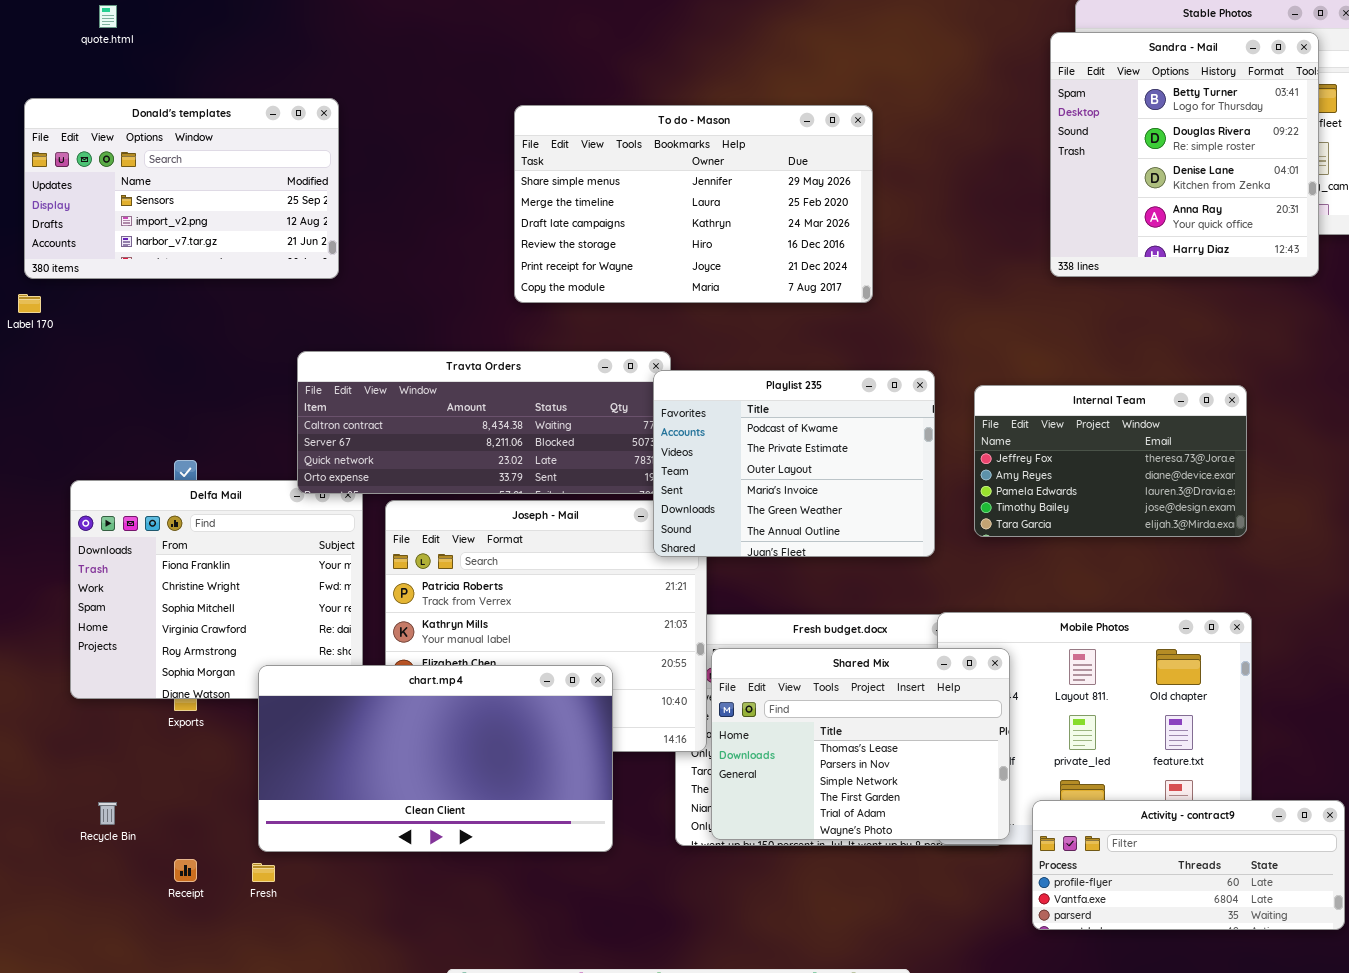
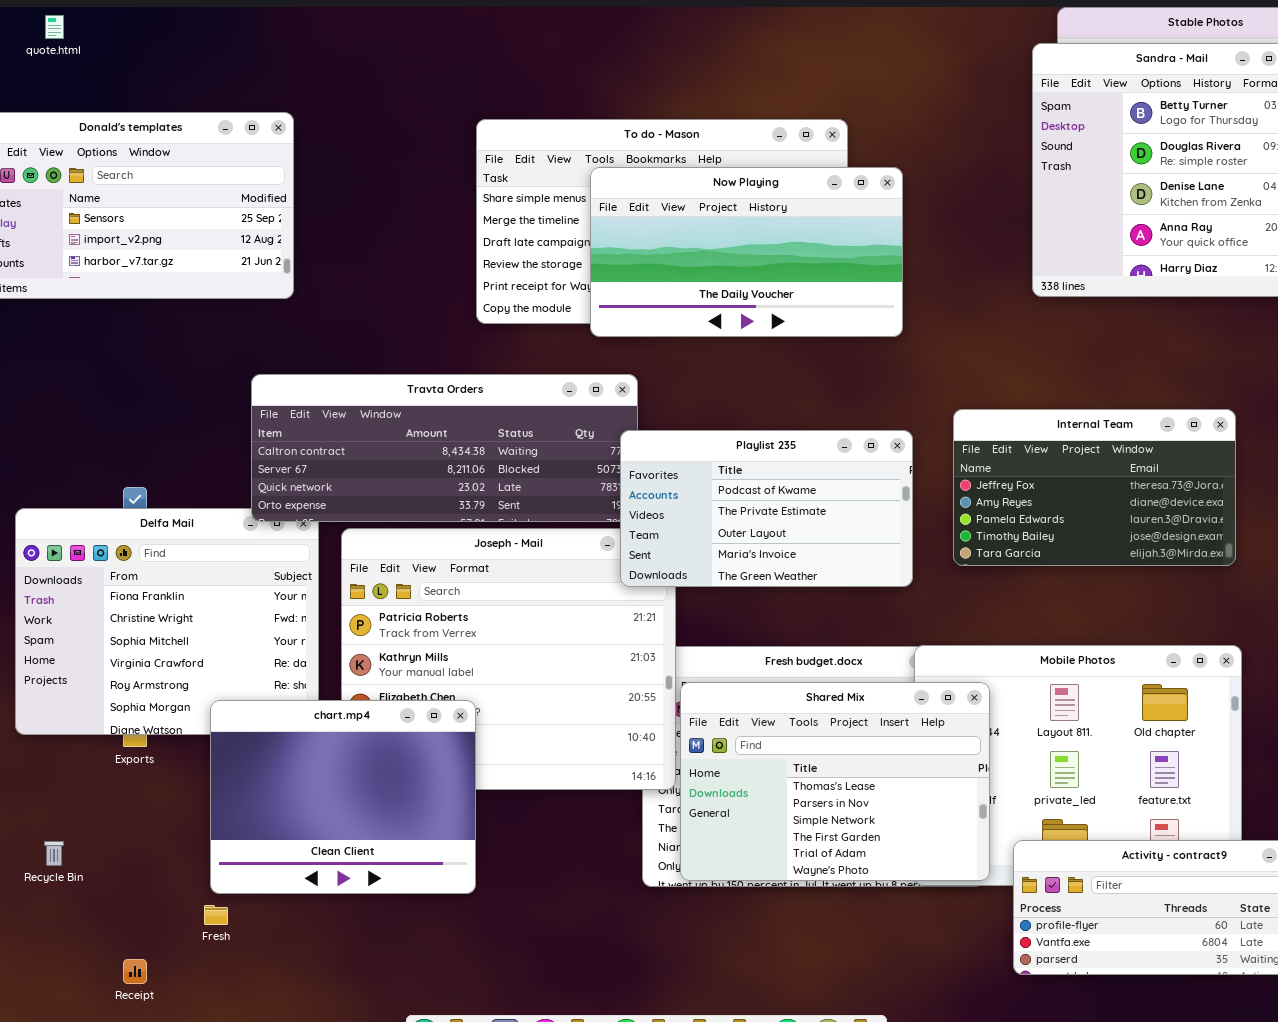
Now Playing: none -> [590,167,903,337], opened
Playlist 235: [653,370,935,557] -> [620,430,913,587], resized
chart.mp4: [258,665,613,852] -> [210,700,476,894], resized
Receipt: [174,859,197,882] -> [123,959,147,984], moved

